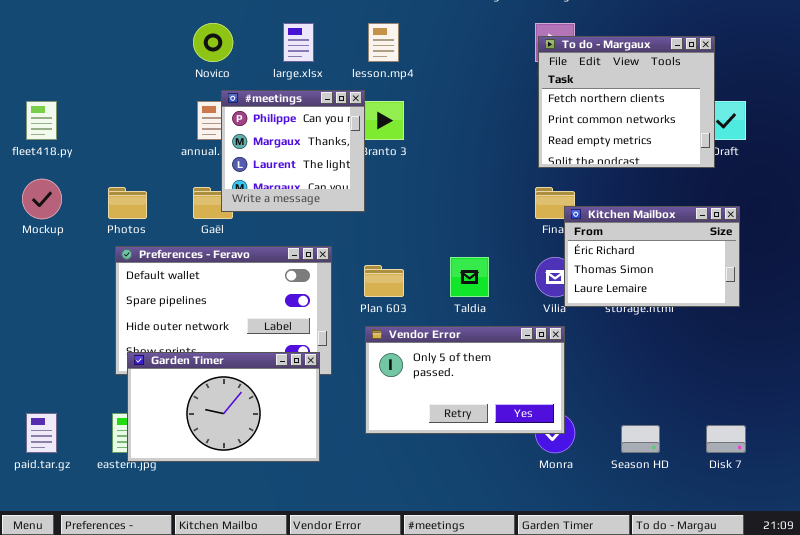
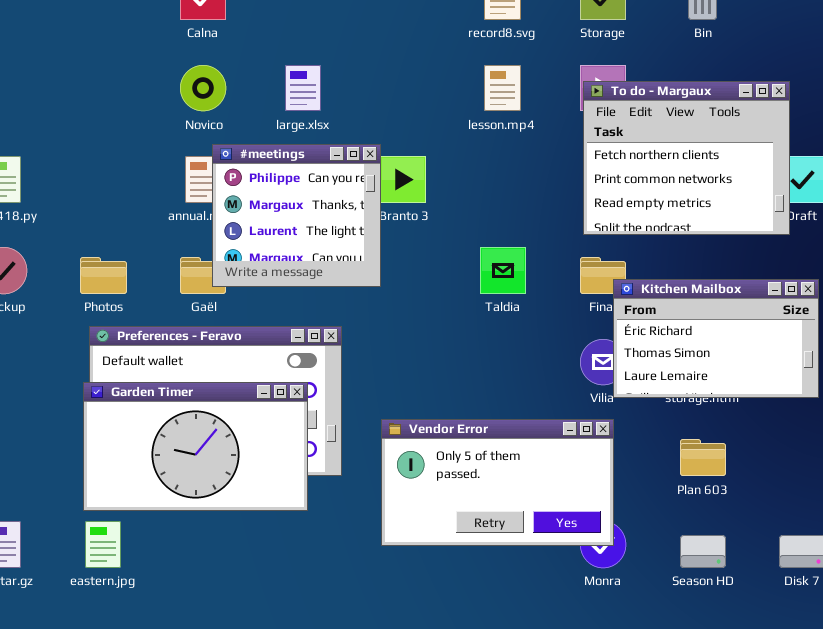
lesson.mp4: [368,23,399,62] -> [484,65,521,111], moved
Taldia: [450,257,489,297] -> [480,247,526,294], moved
Plan 603: [364,265,404,297] -> [680,439,726,476], moved
Garden Timer: [127,352,320,462] -> [83,382,308,511], moved

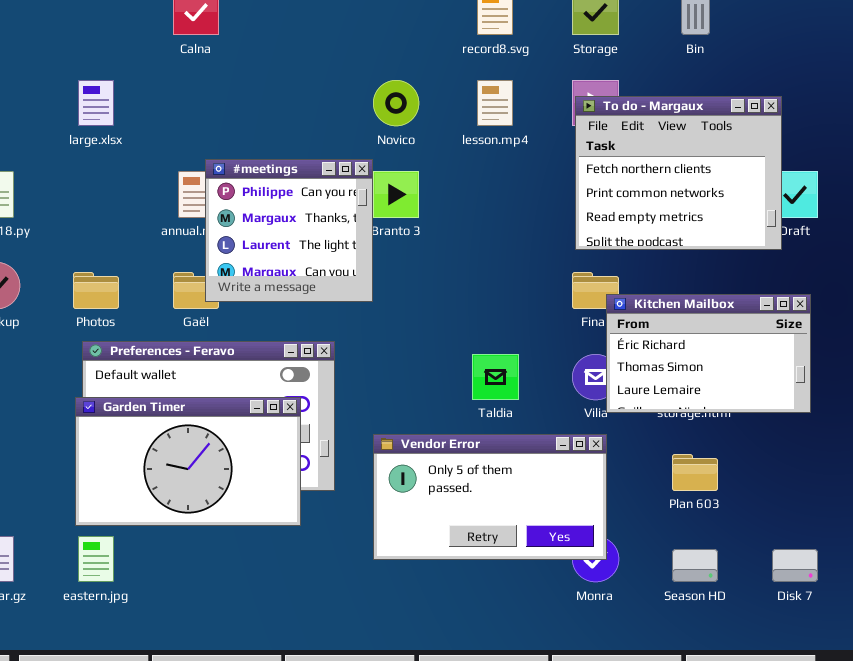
Novico: [180,65,226,111] -> [373,80,419,126], moved
large.xlsx: [285,65,321,111] -> [78,80,114,126], moved
Taldia: [480,247,526,294] -> [472,354,519,400], moved

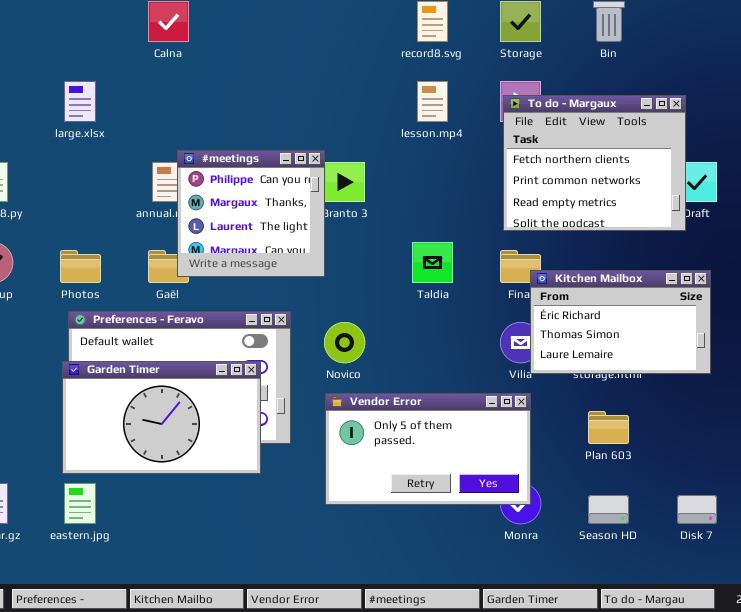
Novico: [373,80,419,126] -> [324,322,365,363], moved
Taldia: [472,354,519,400] -> [412,242,453,283], moved

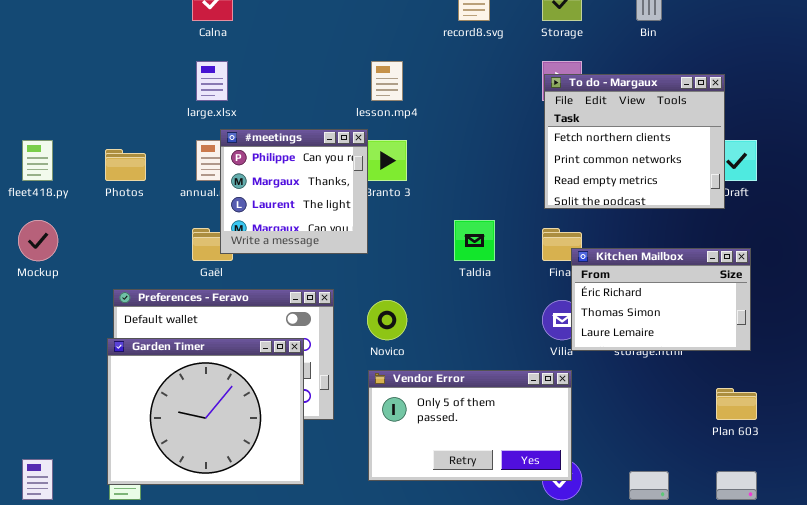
large.xlsx: [64,81,96,122] -> [196,61,228,101], moved
lesson.mp4: [417,81,448,122] -> [371,61,403,101], moved
Photos: [60,250,101,283] -> [105,149,146,181], moved
Garden Timer: [62,361,261,474] -> [107,338,304,485], resized
Plan 603: [588,411,629,444] -> [716,388,757,420], moved

